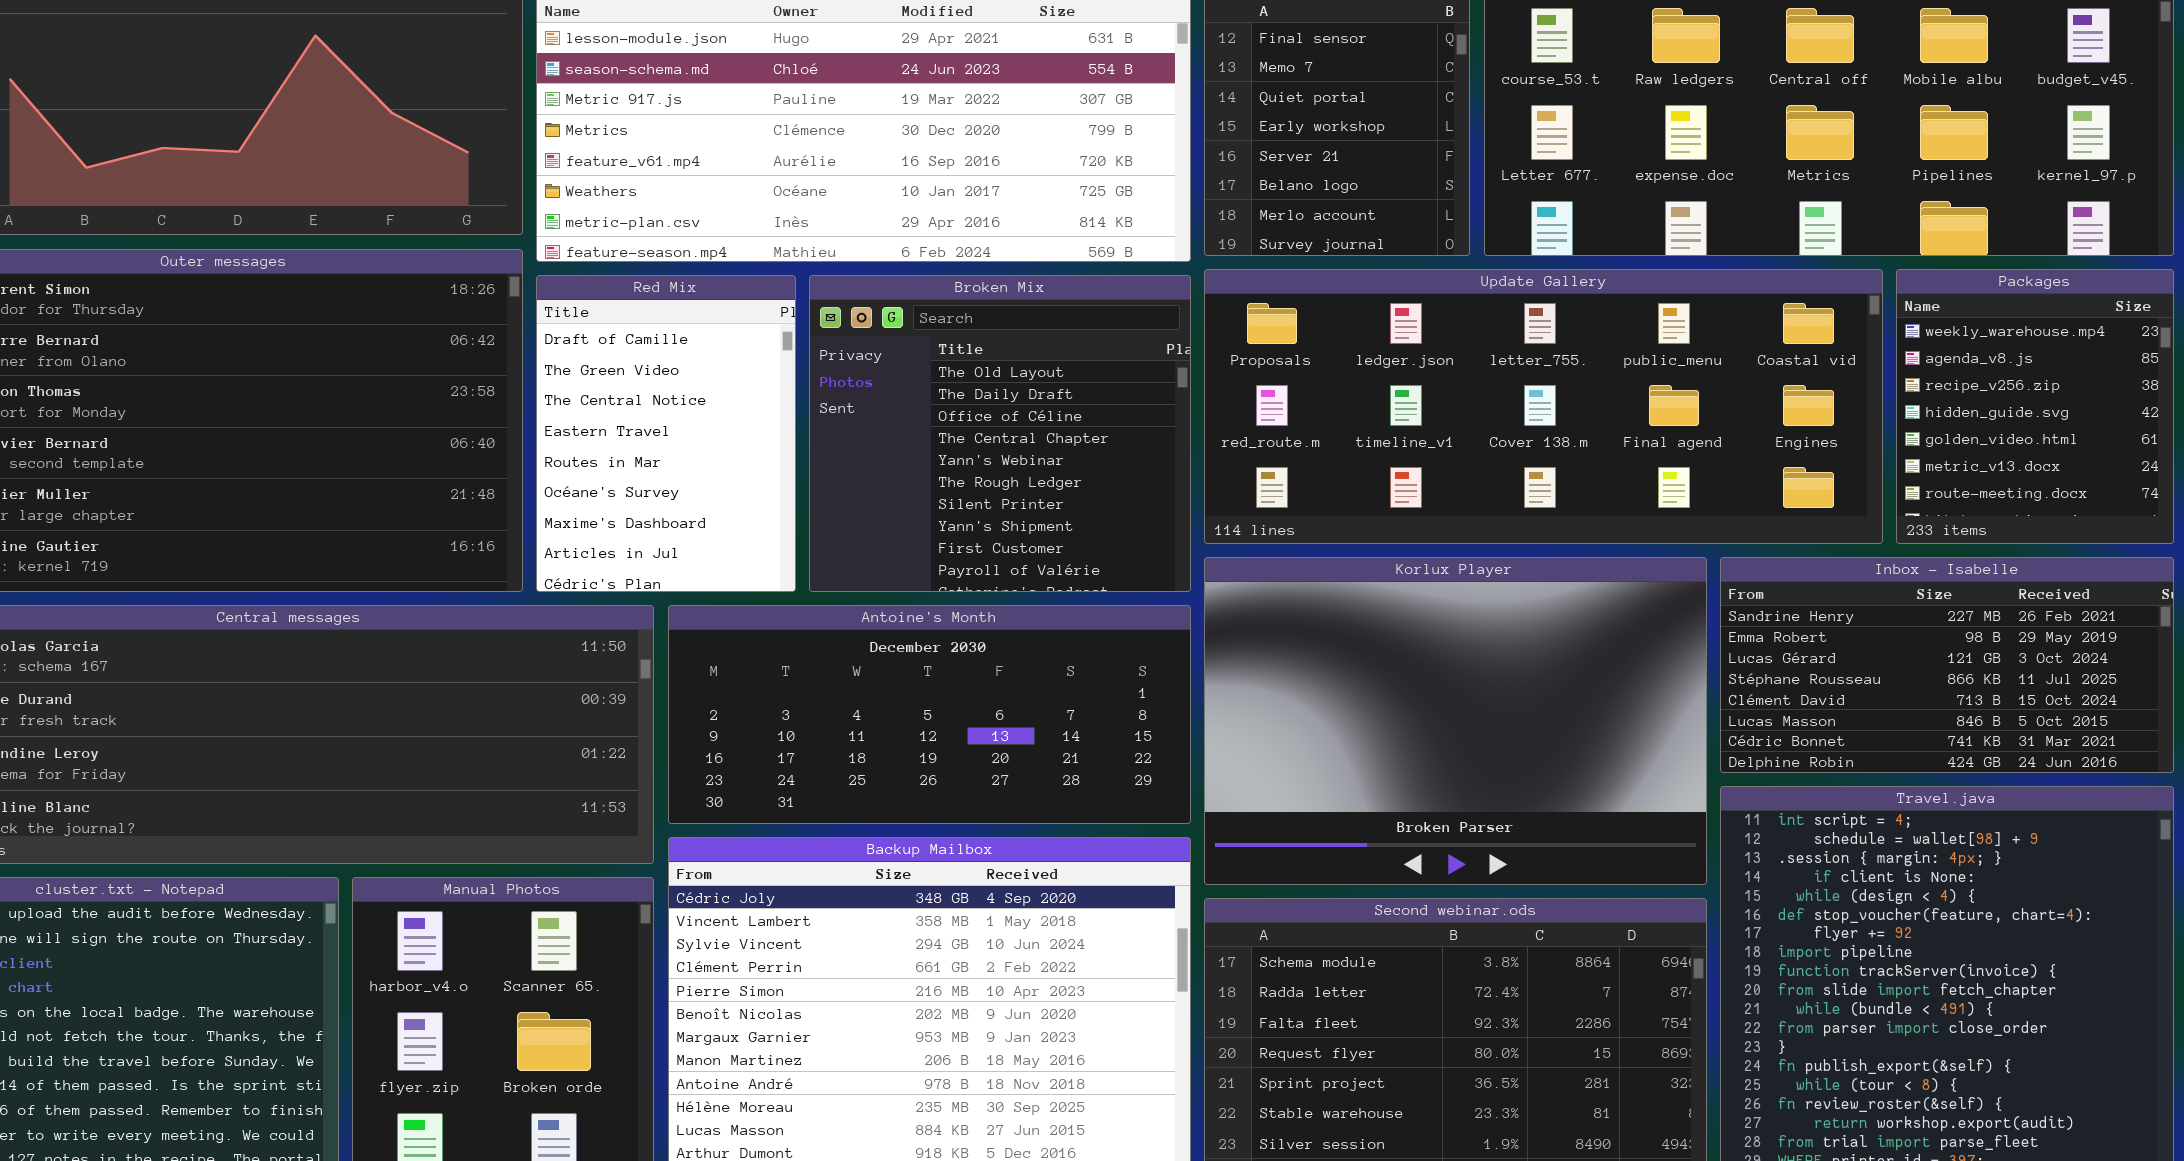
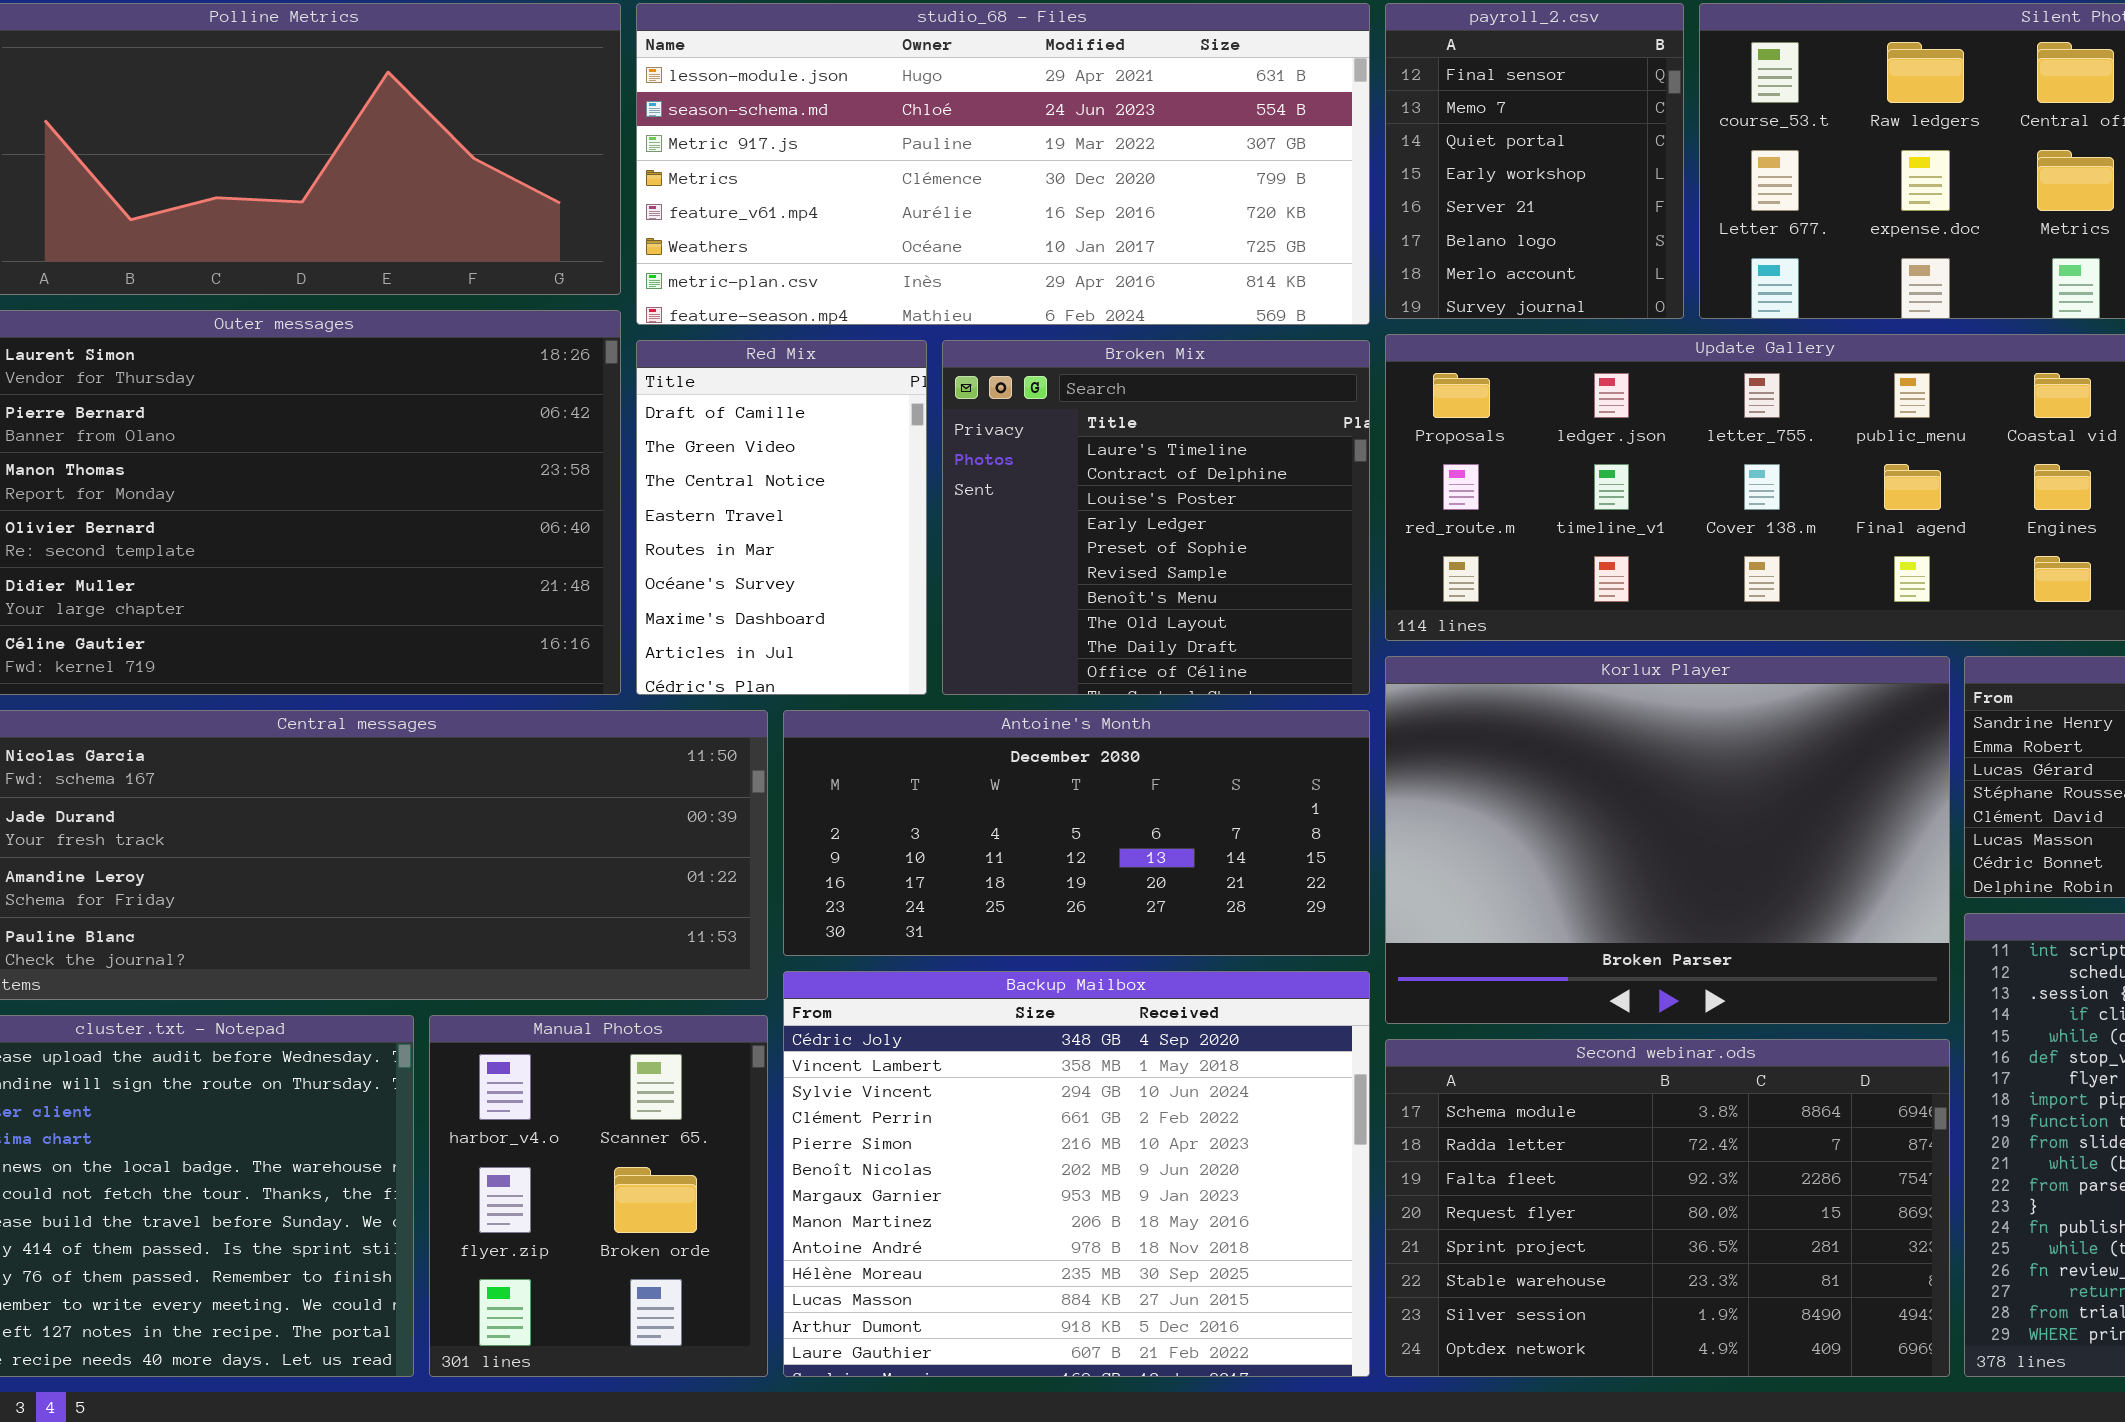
Broken Mix: [809,275,1191,592] -> [942,340,1370,695], scrolled up 7 rows

